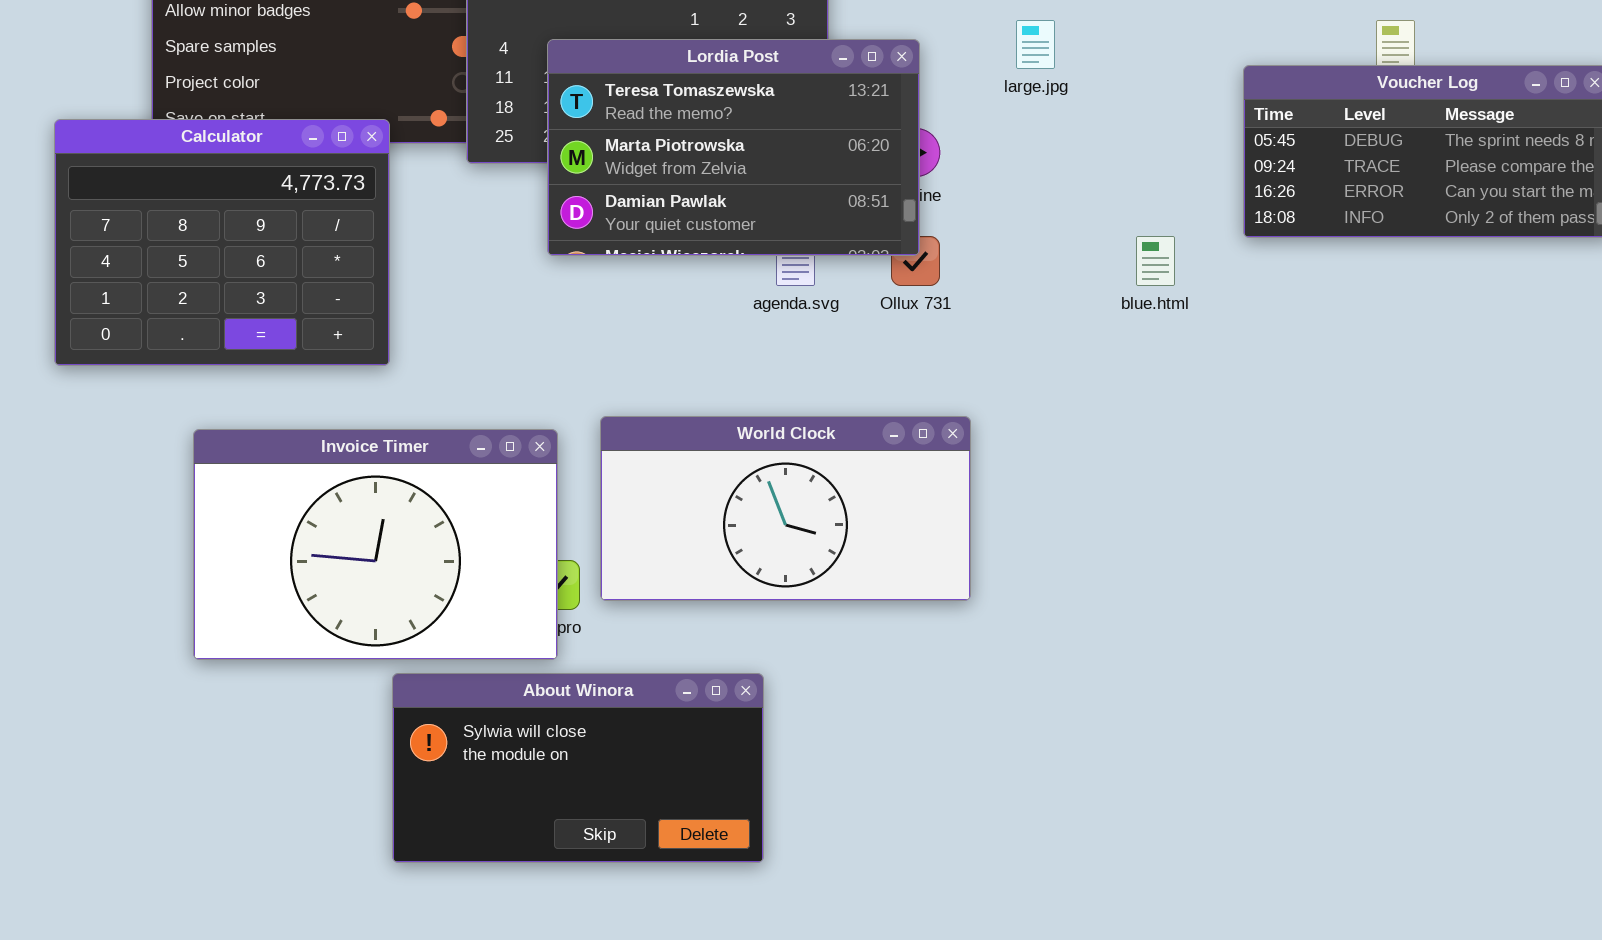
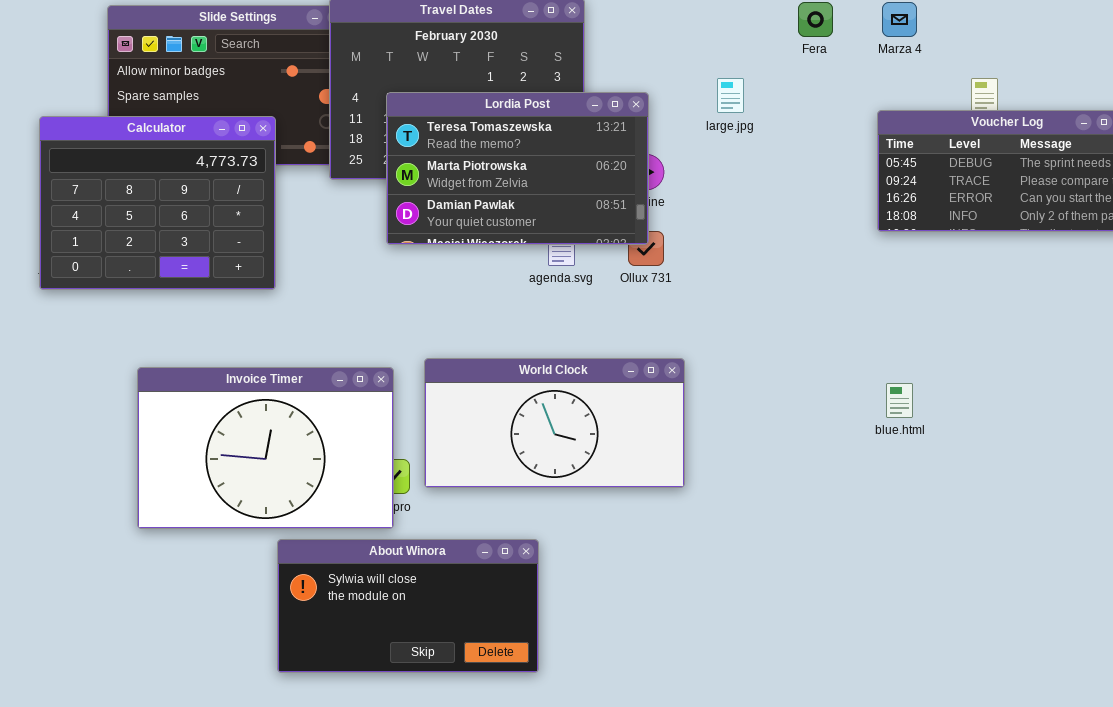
Calculator: [54,119,390,366] -> [39,116,276,290], moved
blue.html: [1136,236,1175,286] -> [886,383,913,418], moved

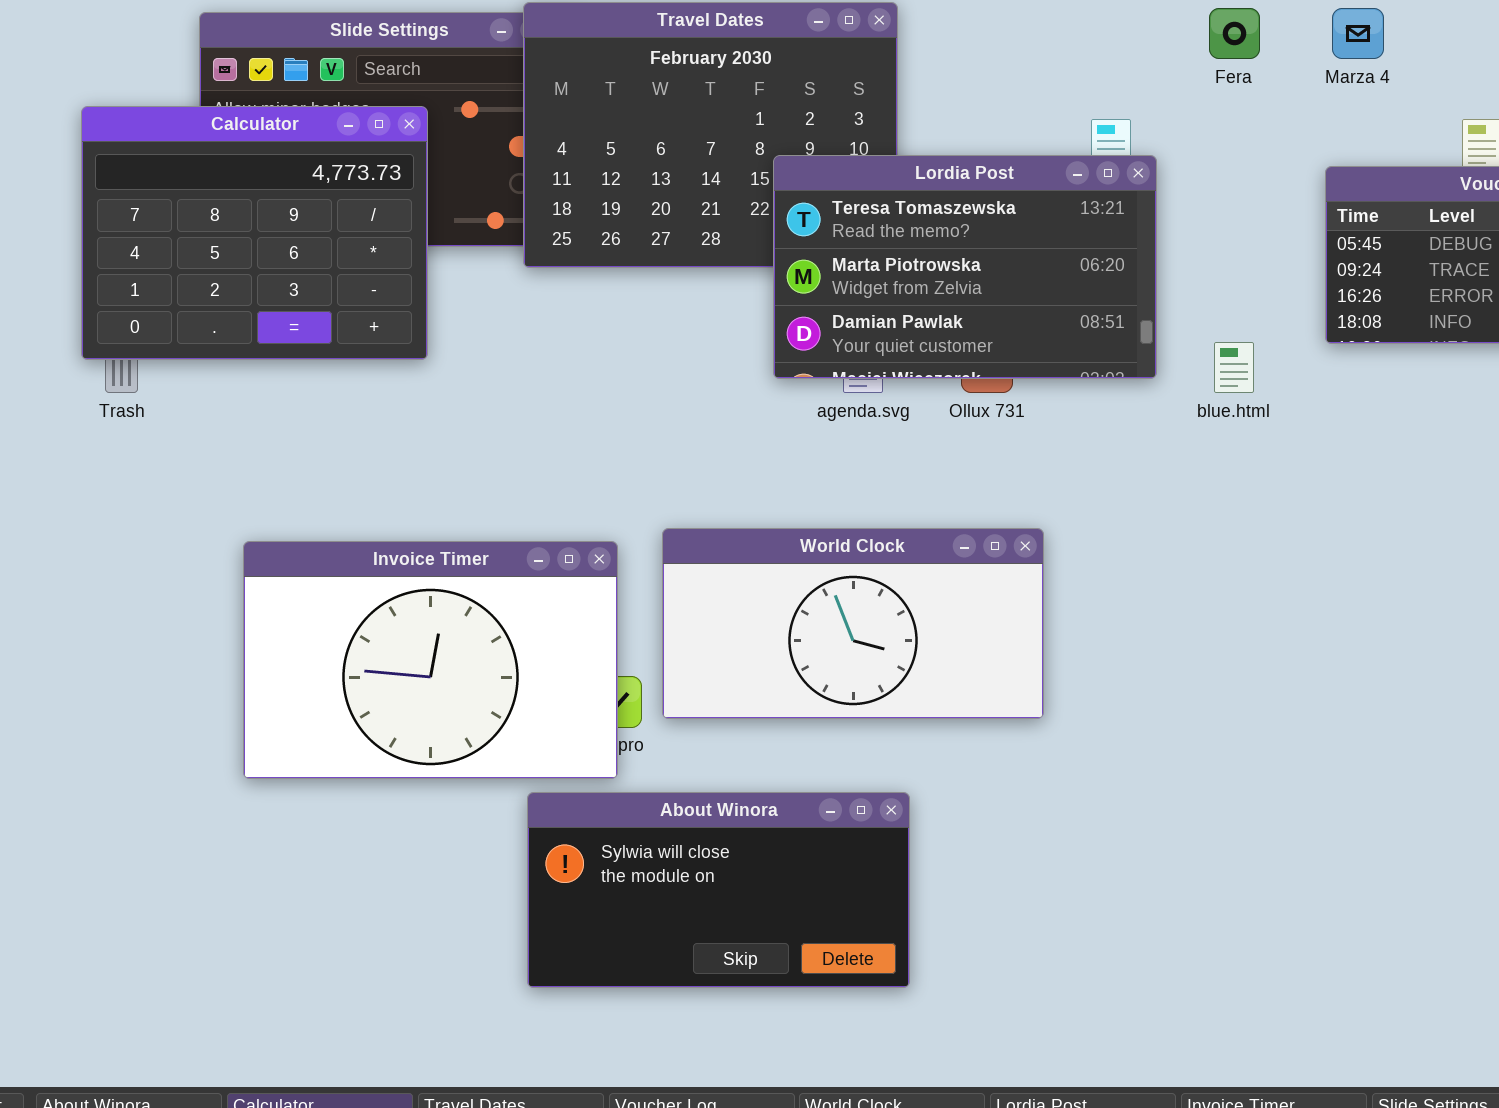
Lordia Post: [386,92,649,245] -> [773,155,1157,379], moved
Calculator: [39,116,276,290] -> [81,106,428,360], moved
blue.html: [886,383,913,418] -> [1214,342,1254,393], moved
About Winora: [277,539,539,673] -> [527,792,910,988], moved

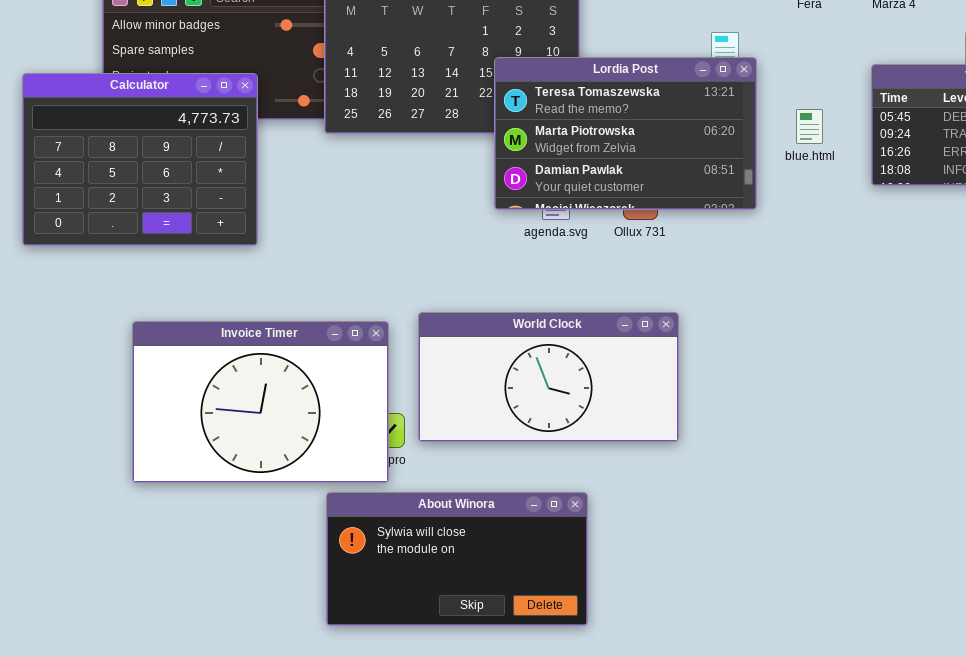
Calculator: [81,106,428,360] -> [22,73,258,246], moved
blue.html: [1214,342,1254,393] -> [796,109,823,144], moved

